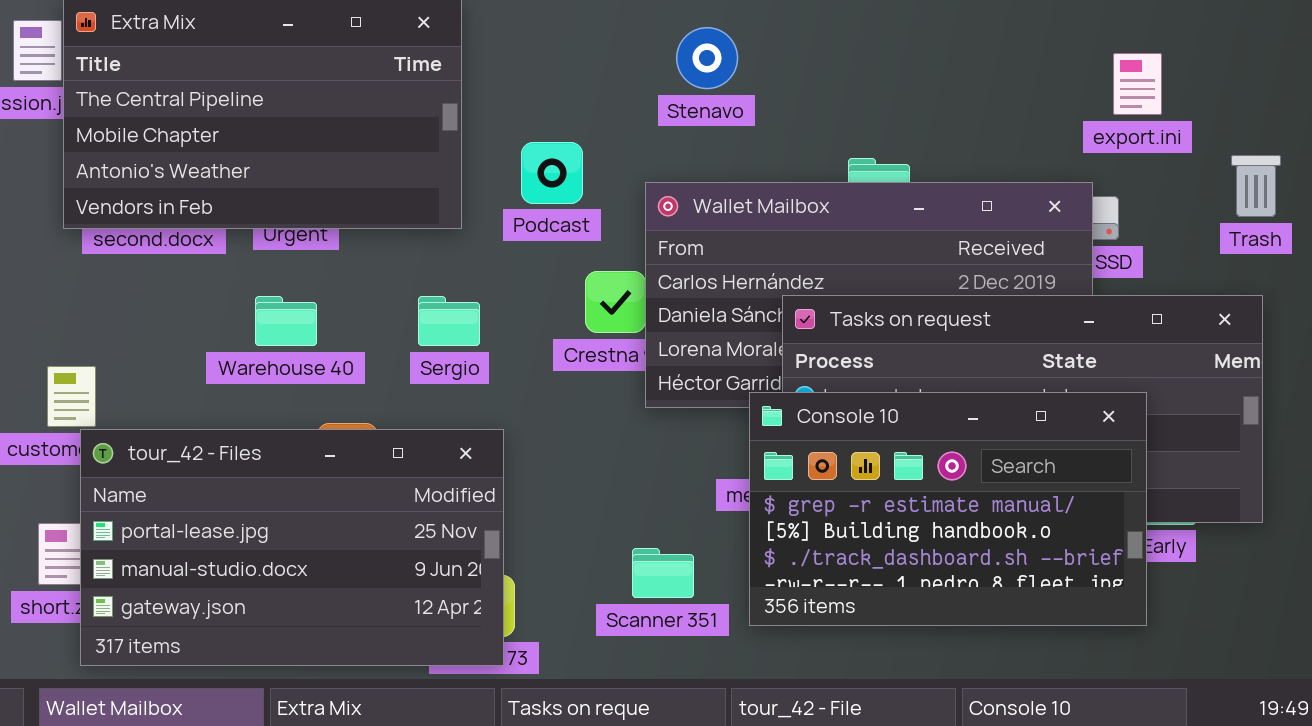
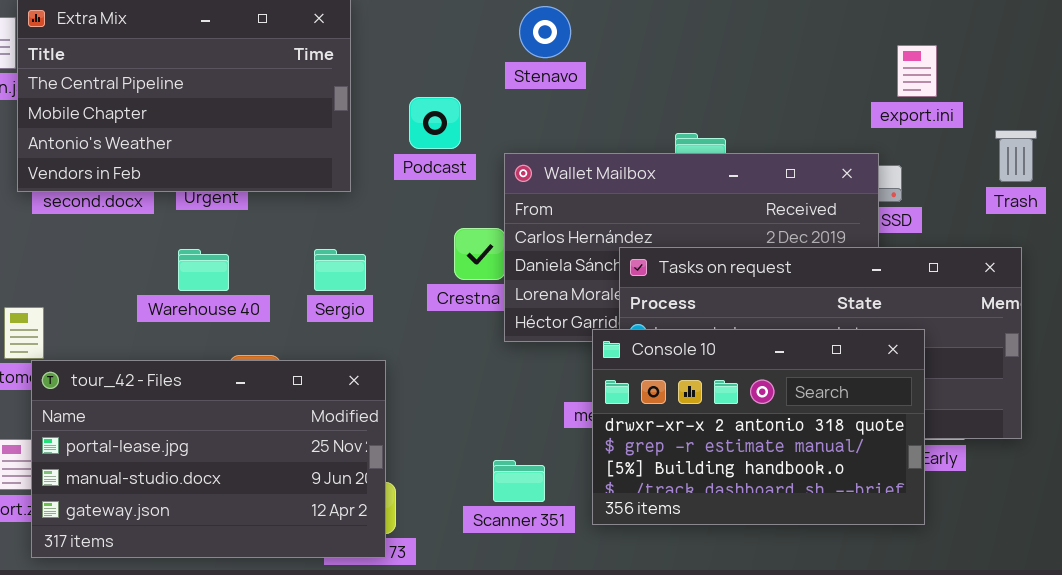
Stenavo: [676,27,738,89] -> [519,6,571,58], moved
Podcast: [521,142,583,204] -> [409,97,461,149], moved
Console 10: [749,392,1147,626] -> [592,329,925,525], scrolled up 1 row

